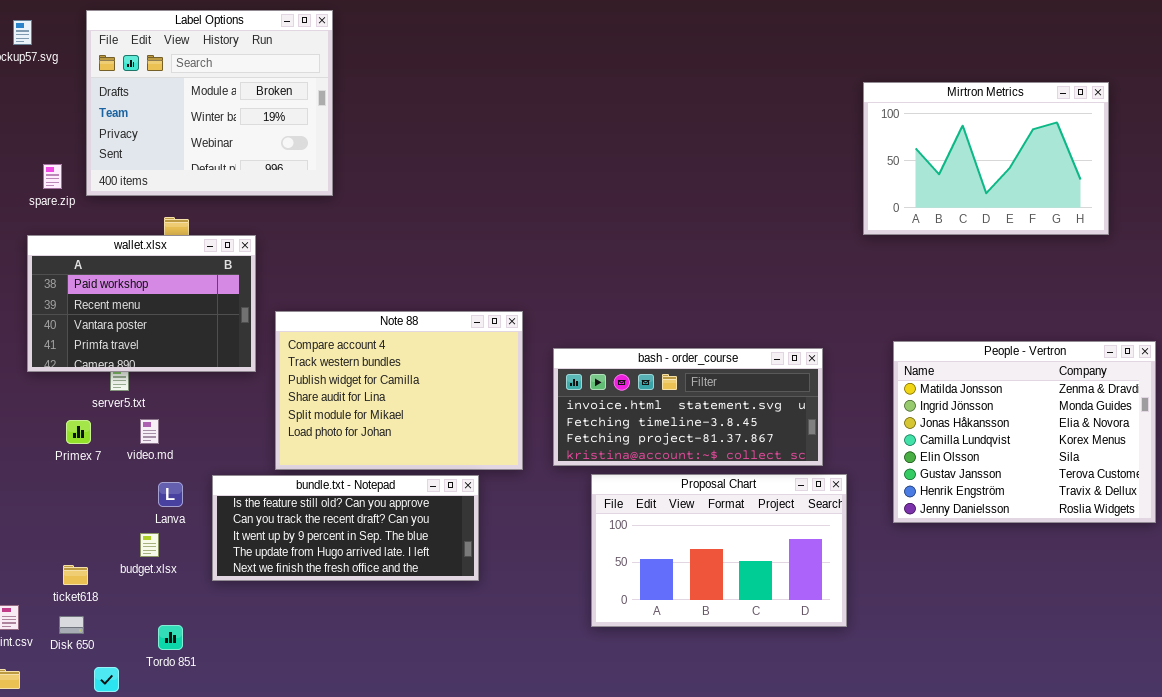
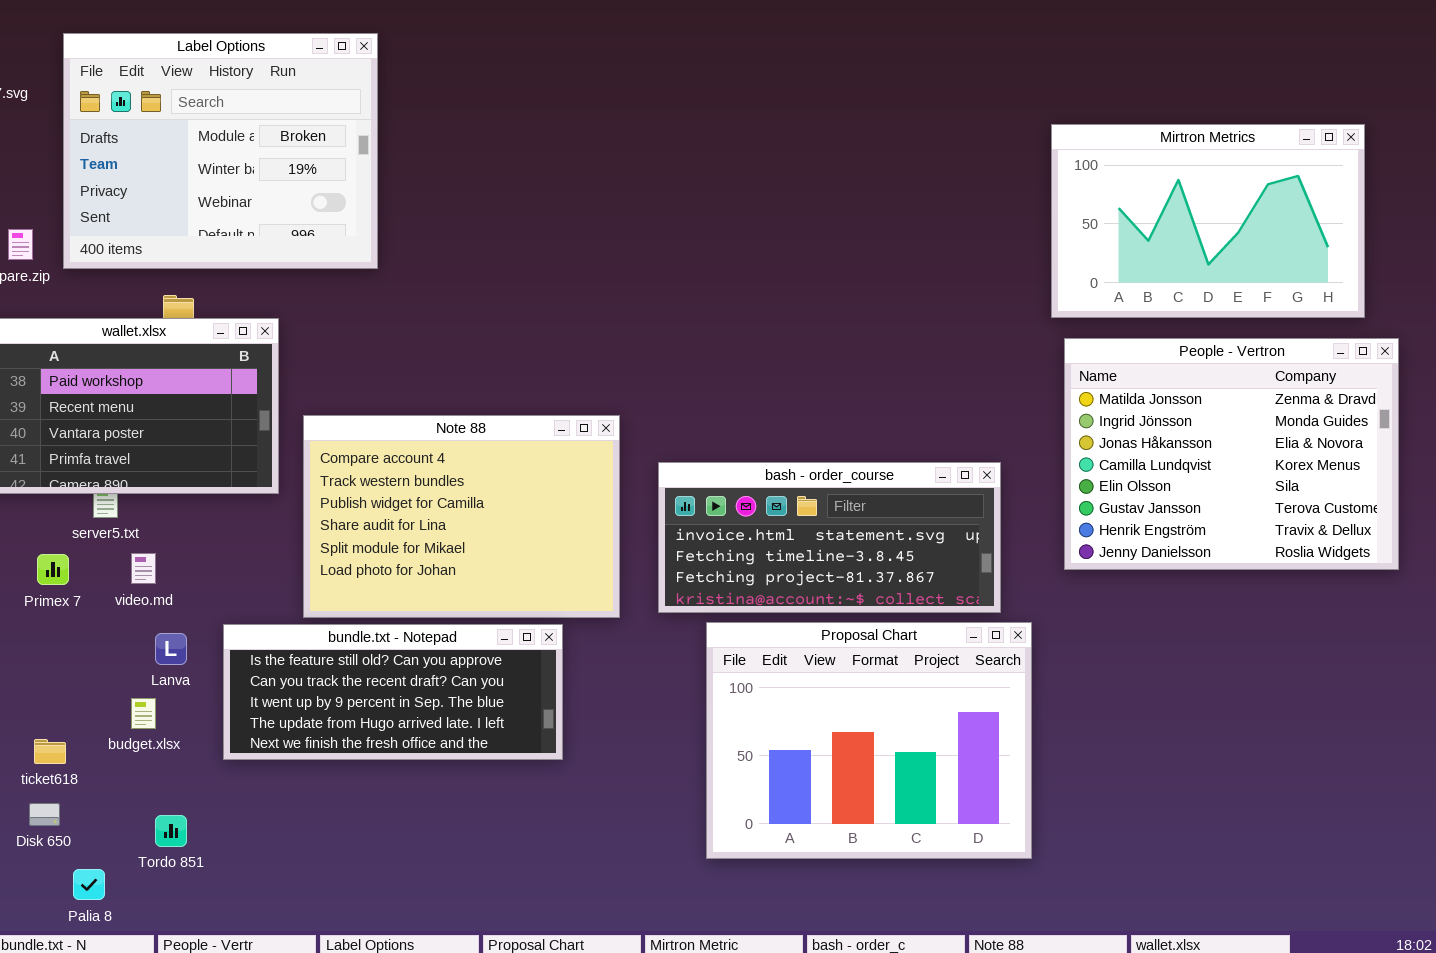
People - Vertron: [893,341,1156,523] -> [1064,338,1399,570], moved
Proposal Chart: [591,474,847,627] -> [706,622,1032,859], resized

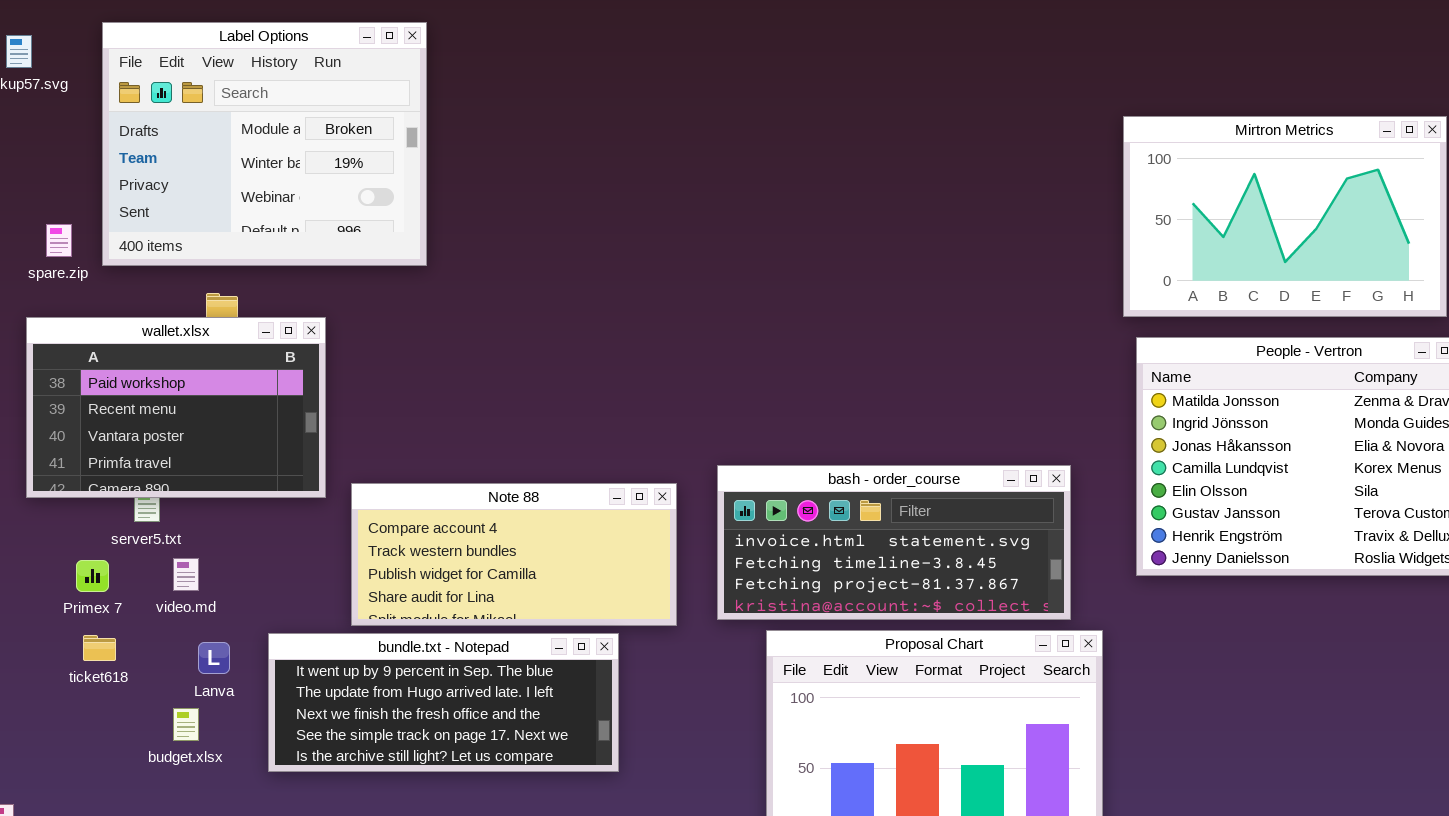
Note 88: [303,415,620,618] -> [351,483,677,626], resized
bundle.txt - Notepad: [223,624,563,760] -> [268,633,619,772], scrolled down 2 rows
ticket618: [34,739,66,764] -> [83,635,116,661], moved

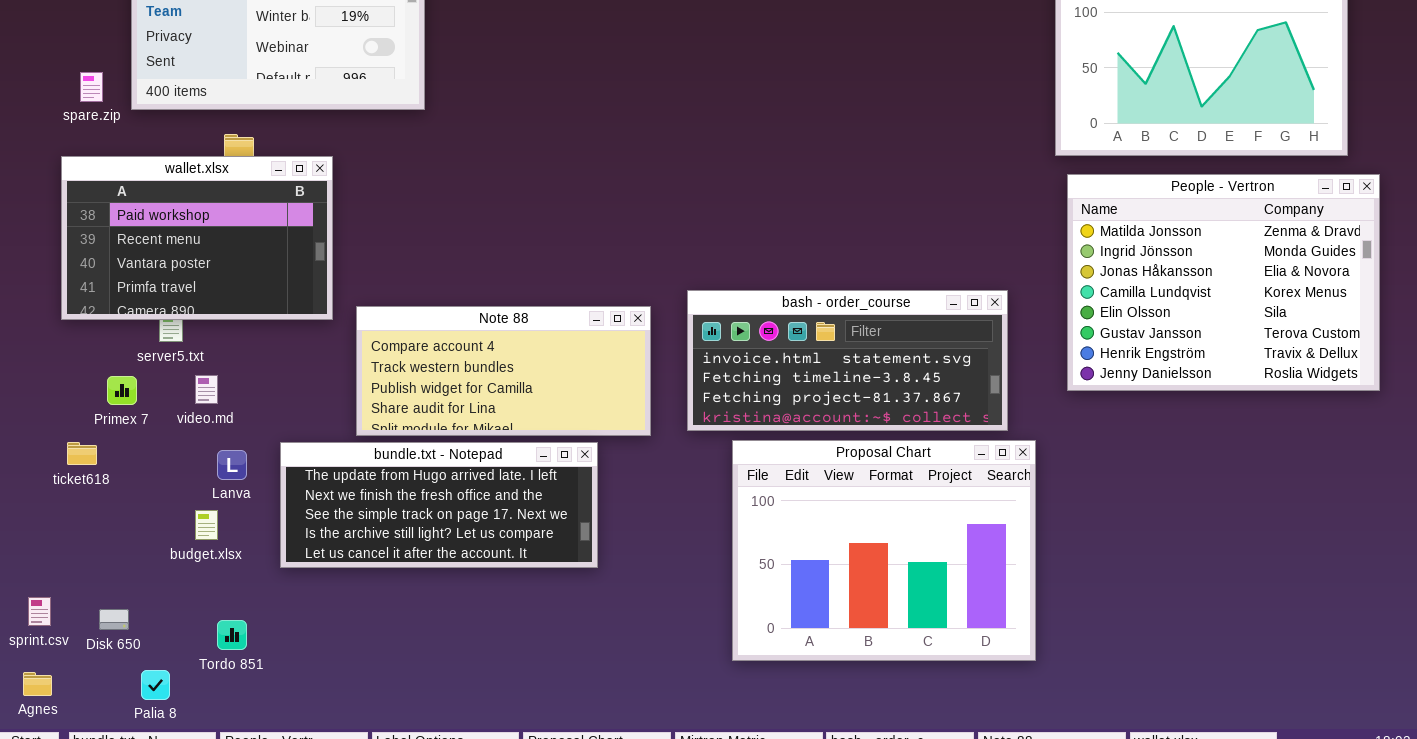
bundle.txt - Notepad: [268,633,619,772] -> [280,442,598,568], scrolled down 1 row
ticket618: [83,635,116,661] -> [67,442,97,465], moved

